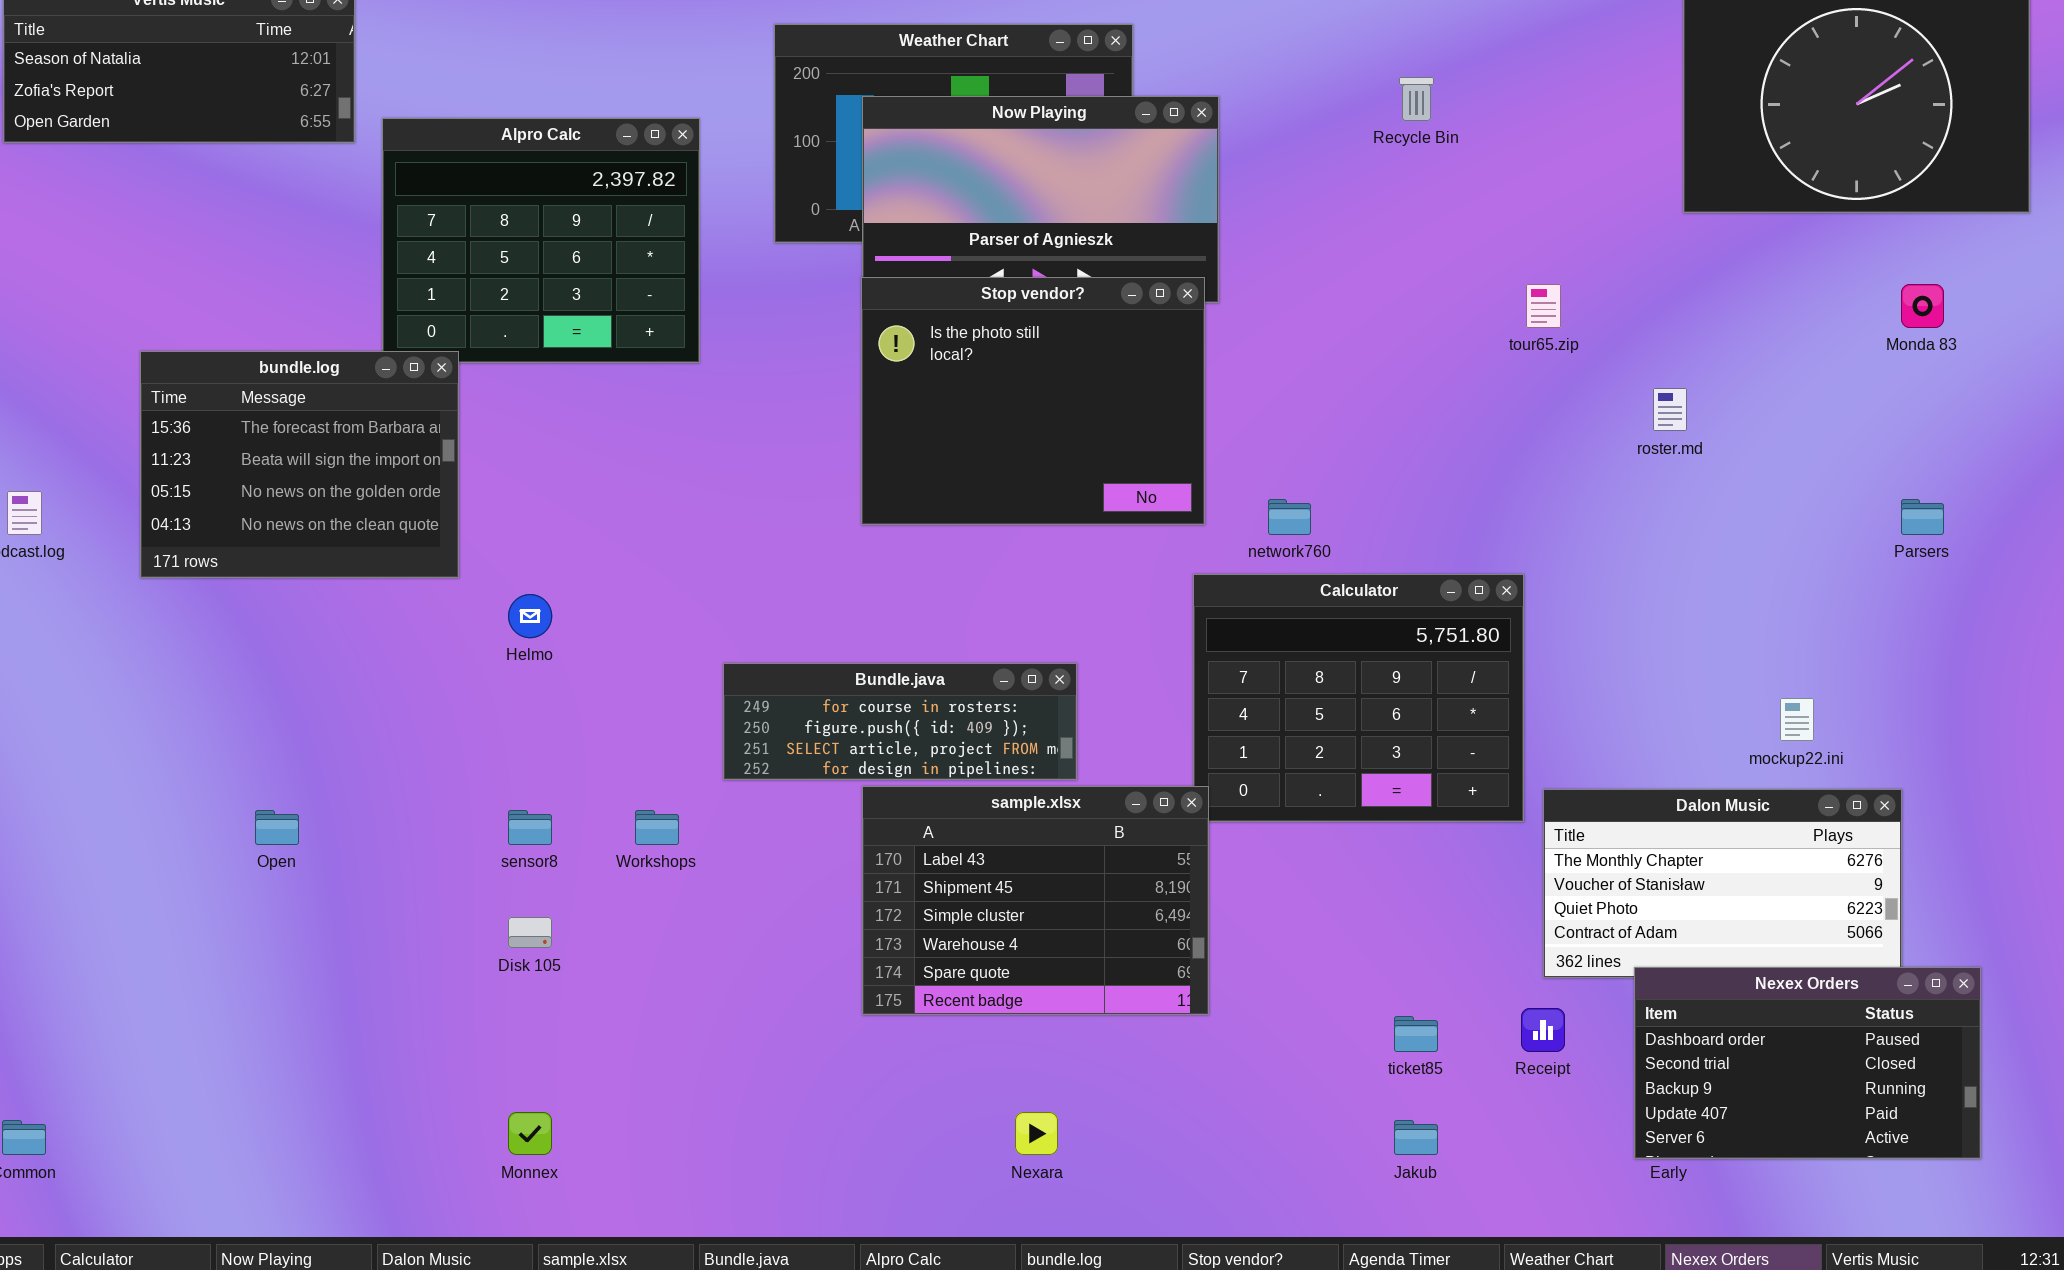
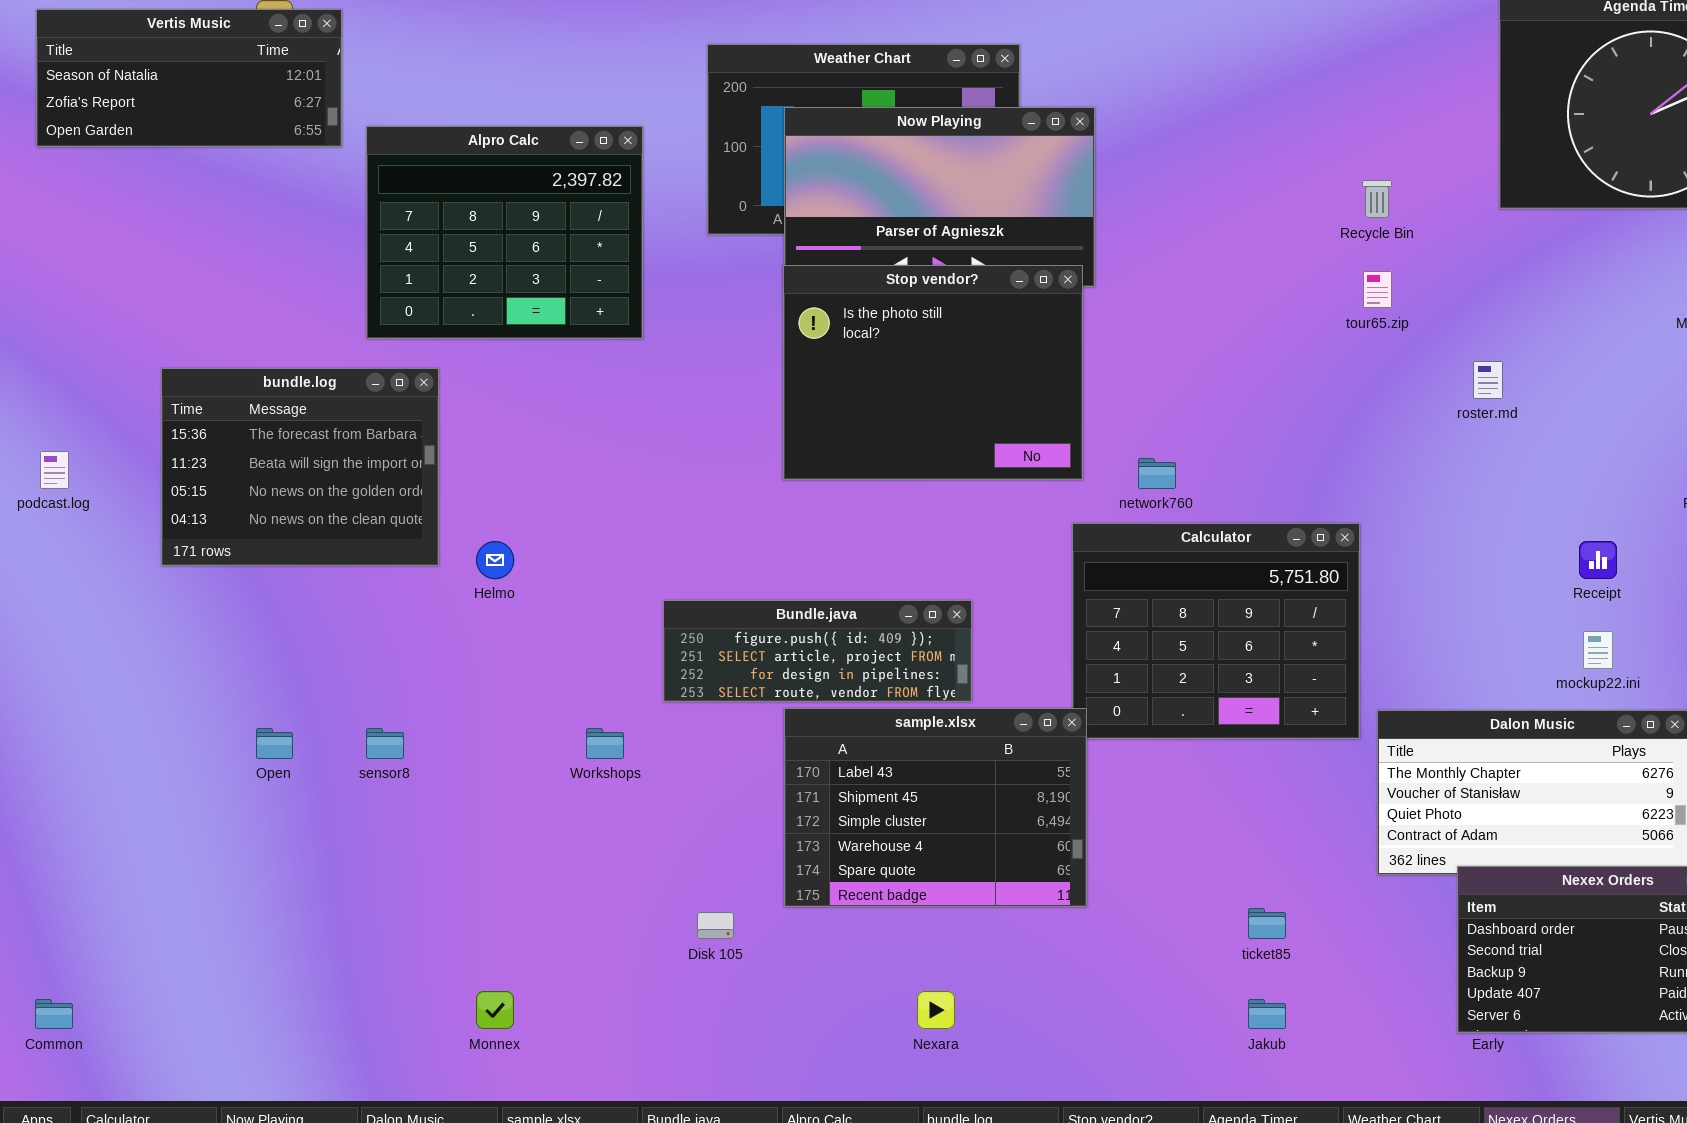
Recycle Bin: [1399,77,1434,121] -> [1362,180,1392,218], moved
bundle.log: [140,351,459,578] -> [161,368,439,566], moved
Bundle.java: [723,663,1077,780] -> [663,600,972,702], scrolled down 1 row
sensor8: [508,810,552,845] -> [366,728,404,759], moved
Disk 105: [508,917,552,948] -> [697,912,734,939], moved
Receipt: [1521,1008,1565,1052] -> [1579,541,1617,579], moved

